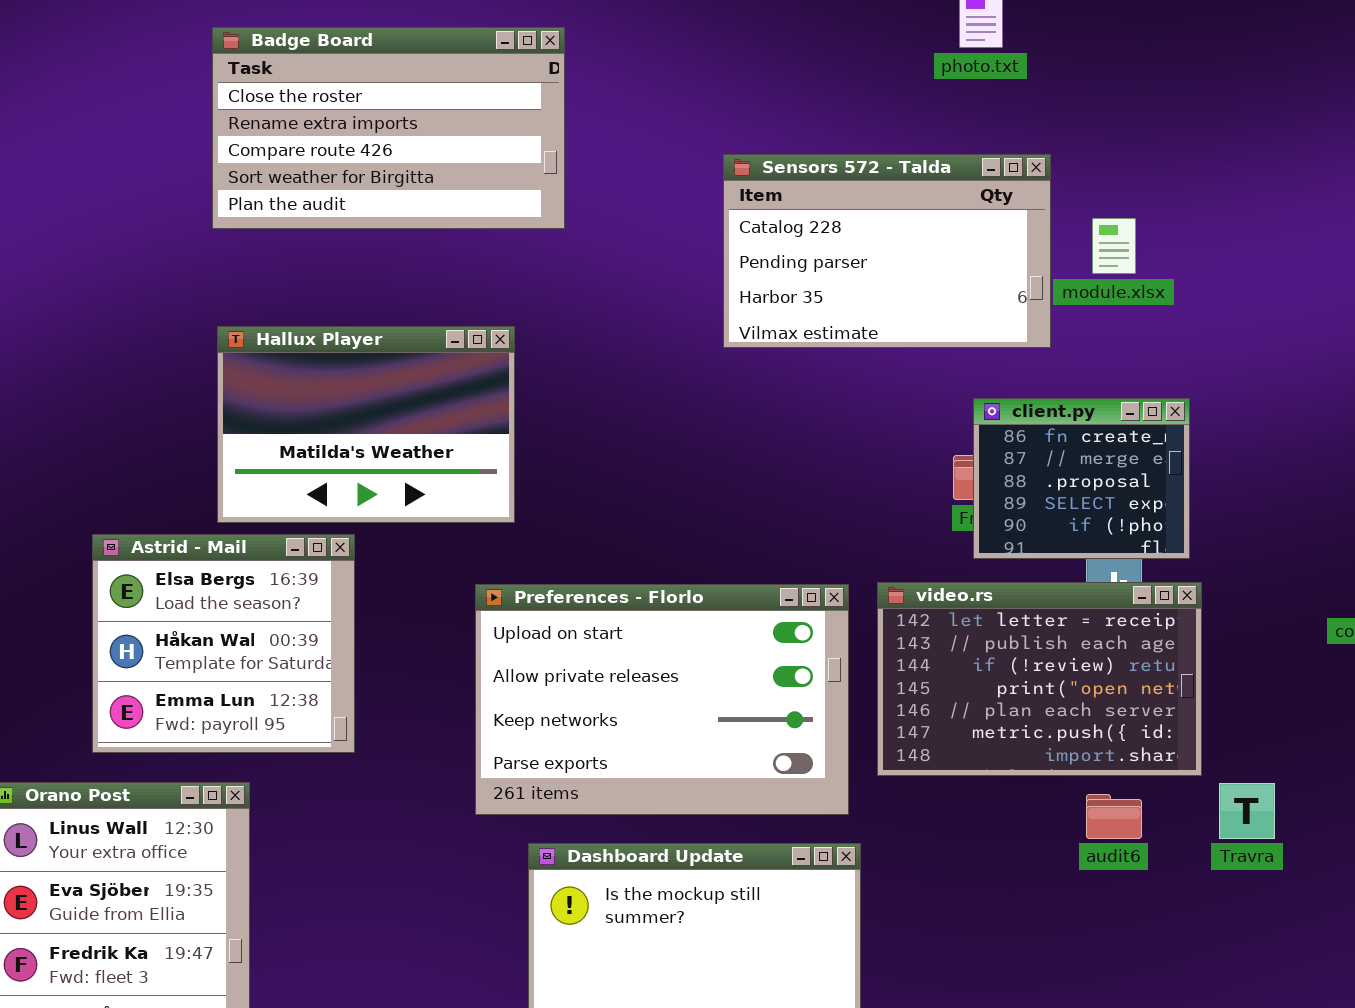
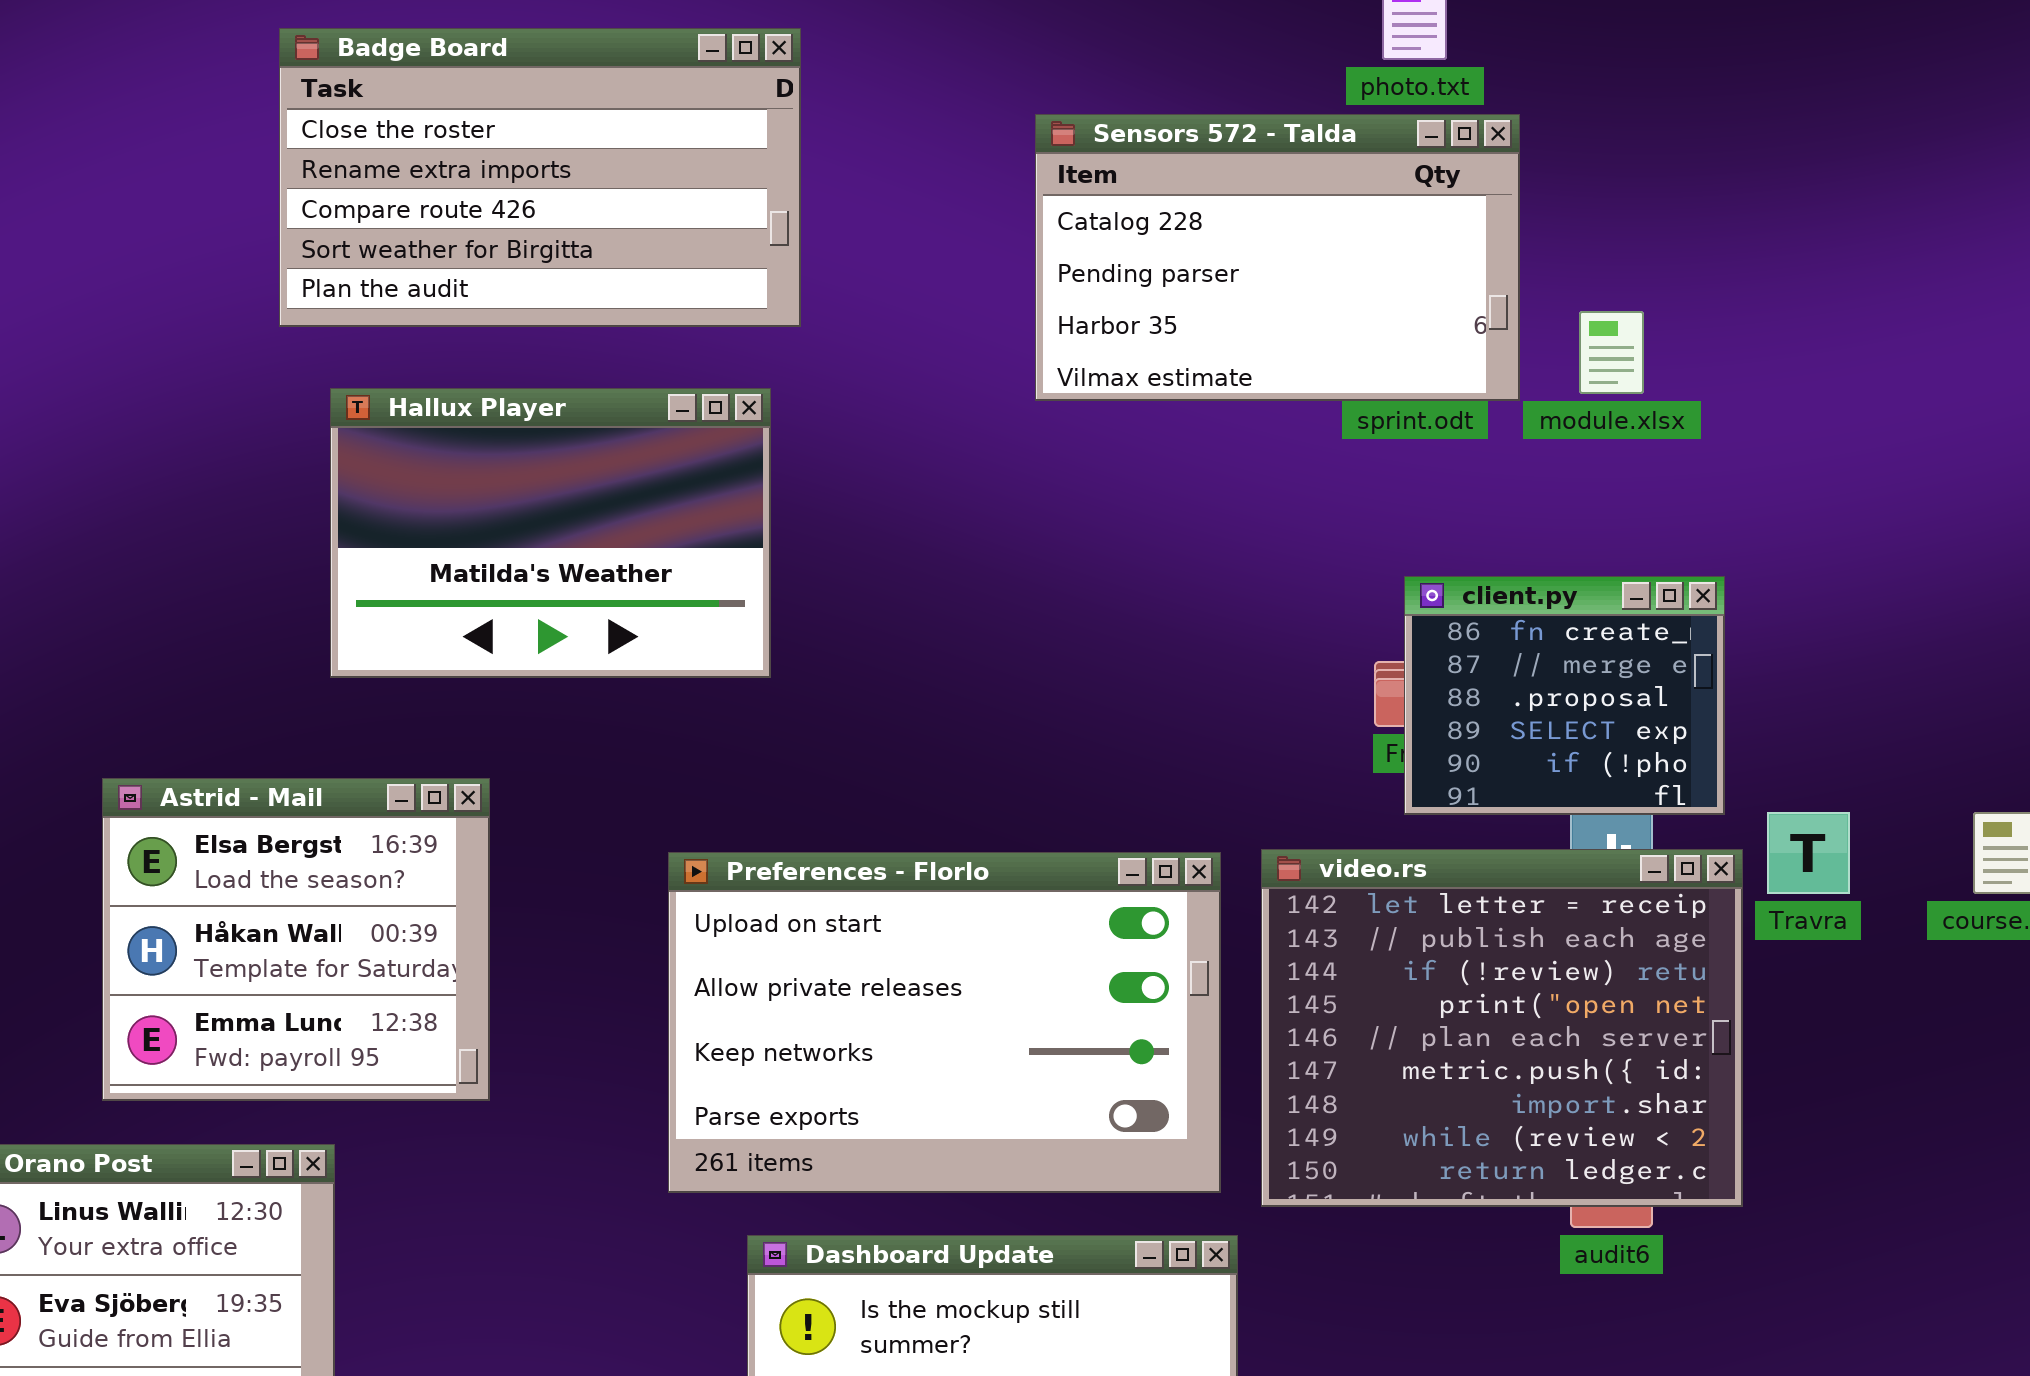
Sensors 572 - Talda: [723,154,1051,348] -> [1035,114,1520,401], moved
Hallux Player: [217,326,515,523] -> [330,388,771,678], moved
video.rs: [877,582,1202,776] -> [1261,849,1743,1207], resized
Travra: [1219,783,1275,839] -> [1767,812,1850,894], moved

